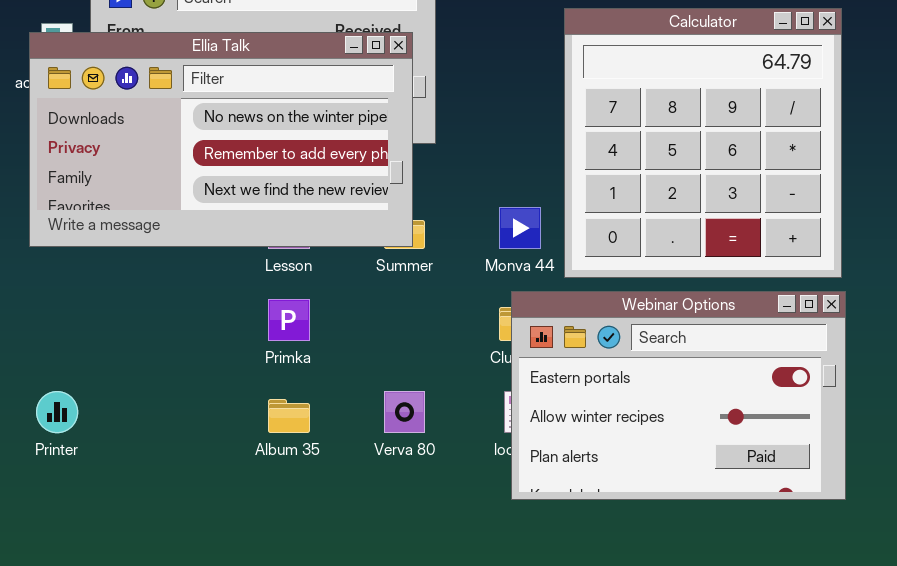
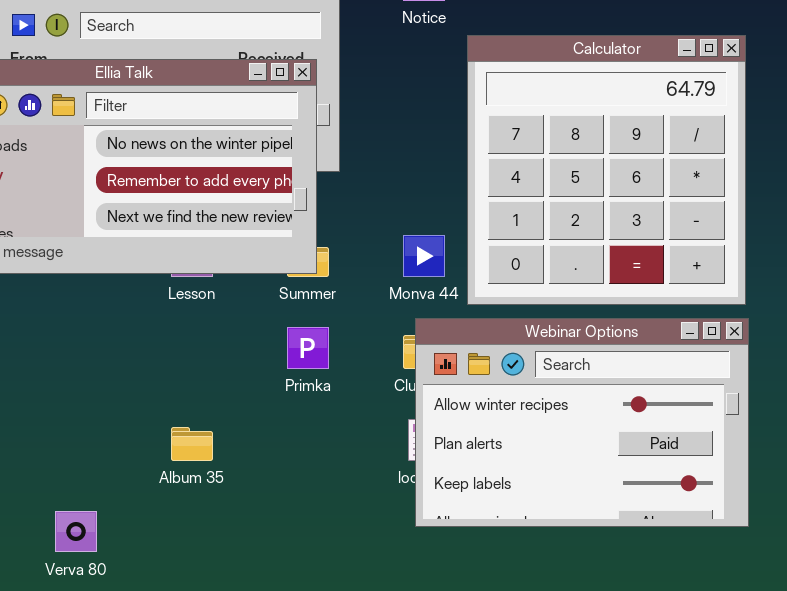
Webinar Options: [511,291,846,500] -> [415,318,749,527], scrolled down 1 row
Primka: [268,299,310,341] -> [287,327,329,369], moved
Verva 80: [384,391,425,433] -> [55,511,97,552], moved

